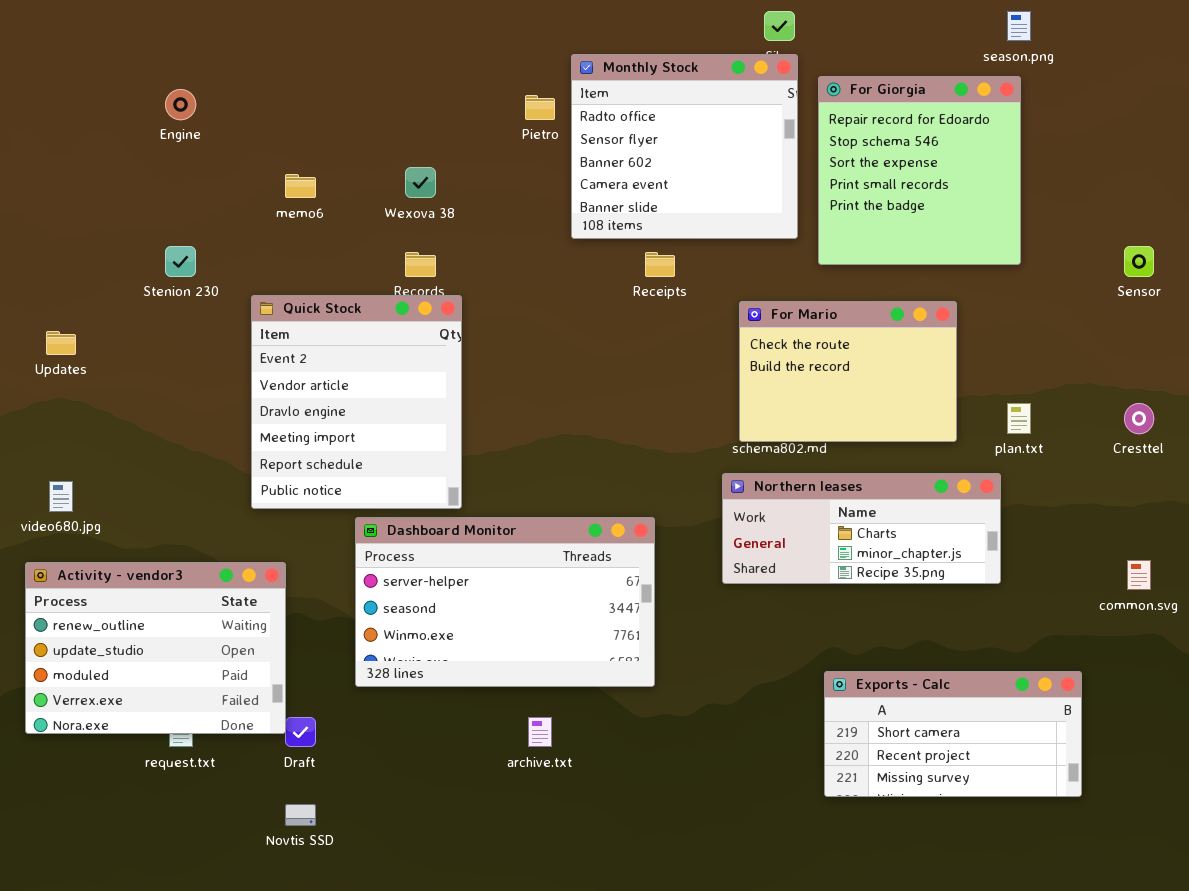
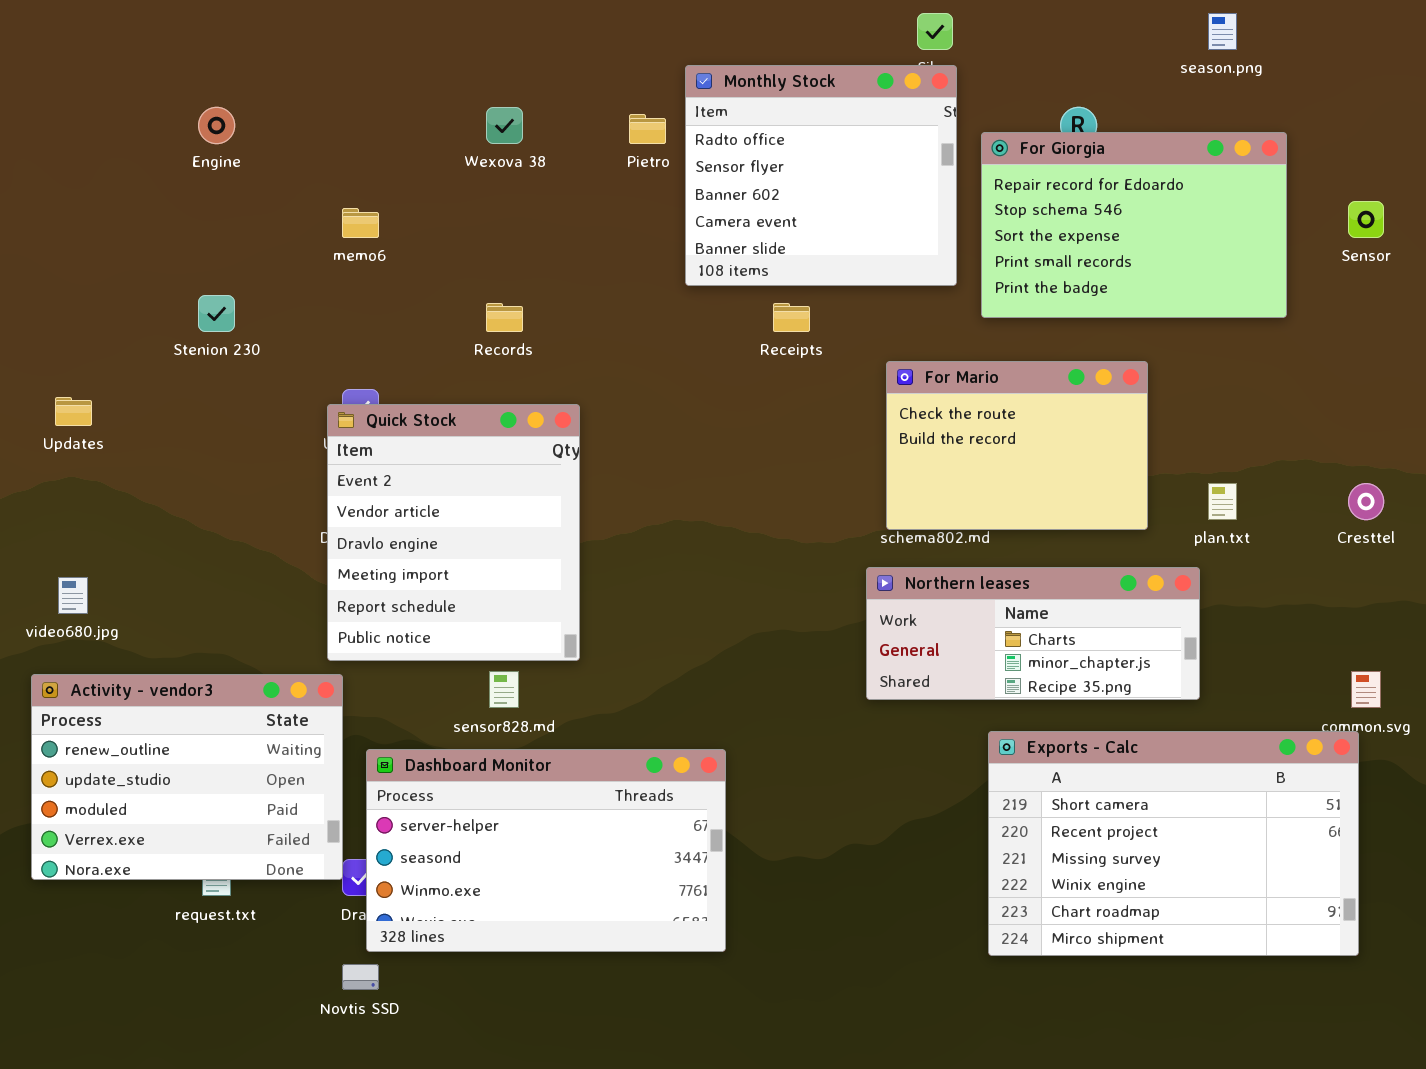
For Giorgia: [818,76,1021,265] -> [981,132,1287,318], resized
Wexova 38: [405,167,436,198] -> [486,107,523,144], moved
Sensor: [1124,246,1154,277] -> [1348,201,1384,238], moved
Quick Stock: [251,295,462,509] -> [327,404,580,661], moved
Dashboard Monitor: [355,517,655,687] -> [366,749,726,952], moved
Exports - Calc: [824,671,1082,797] -> [988,731,1359,956], resized

